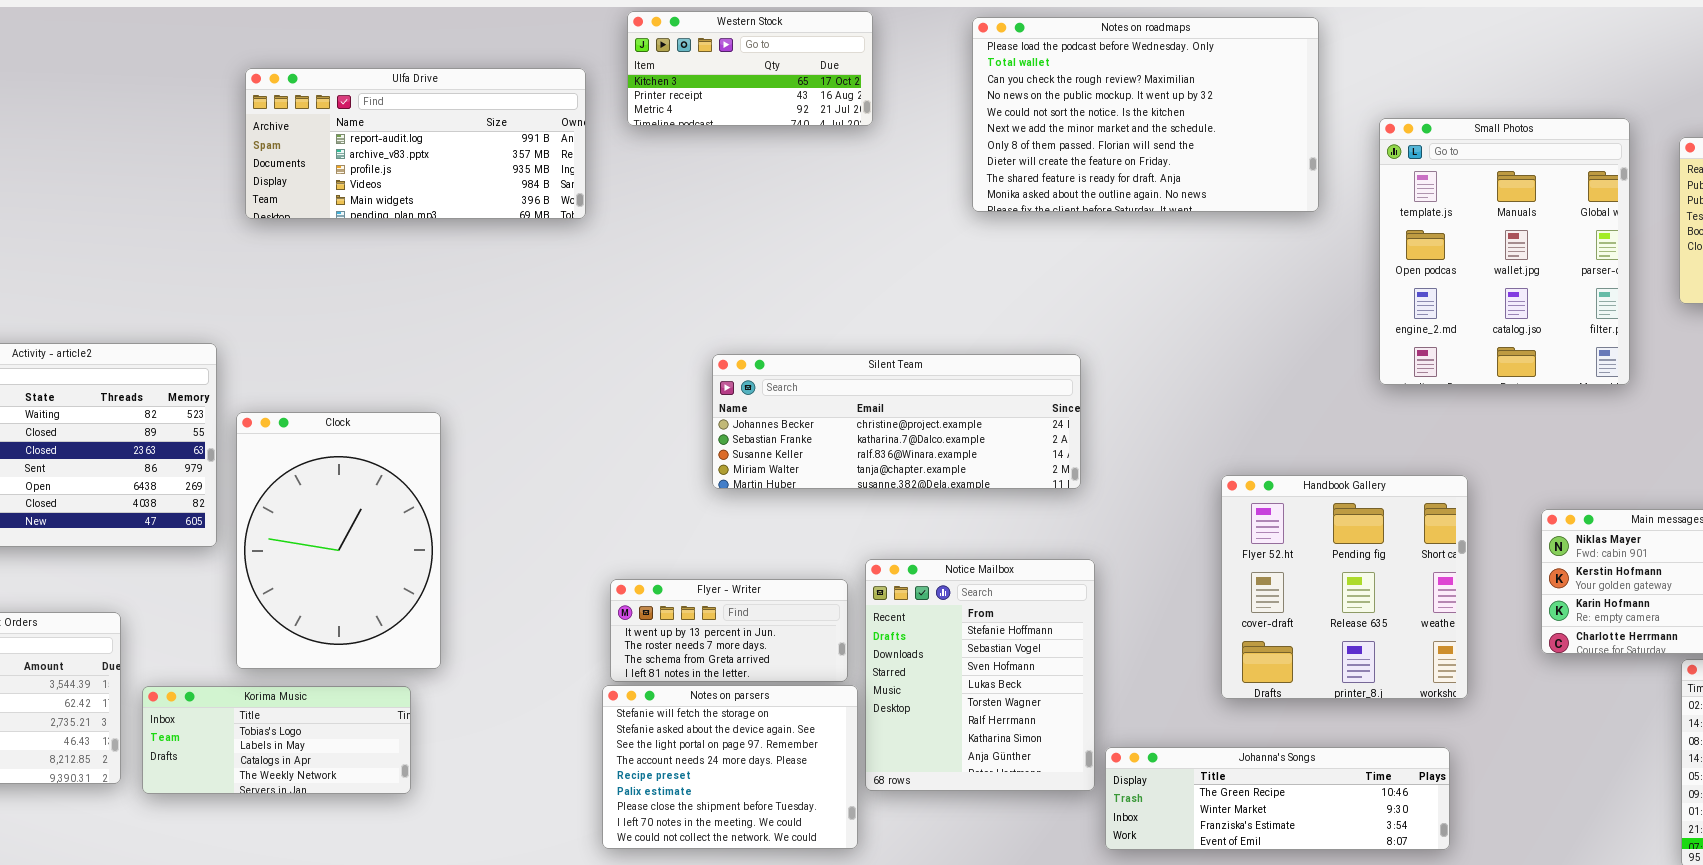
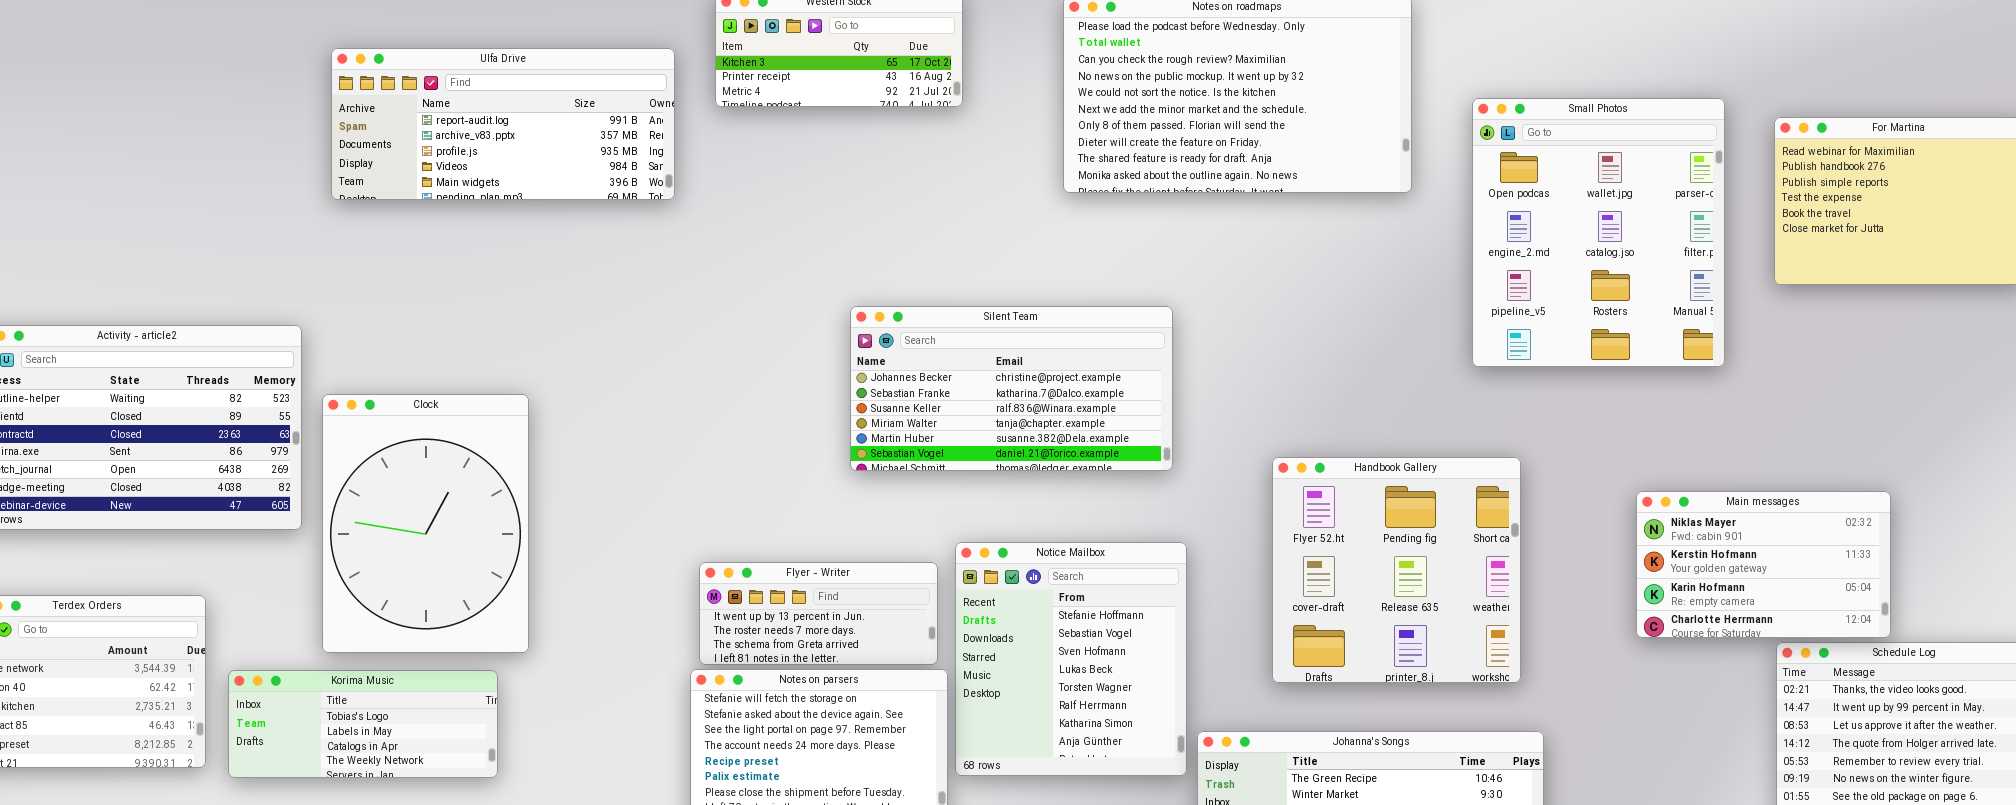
Small Photos: [1379,118,1630,385] -> [1472,98,1725,367], scrolled down 1 row
Silent Team: [712,354,1081,489] -> [850,306,1173,471], resized
Handbook Gallery: [1221,475,1468,699] -> [1272,457,1521,683], moved

